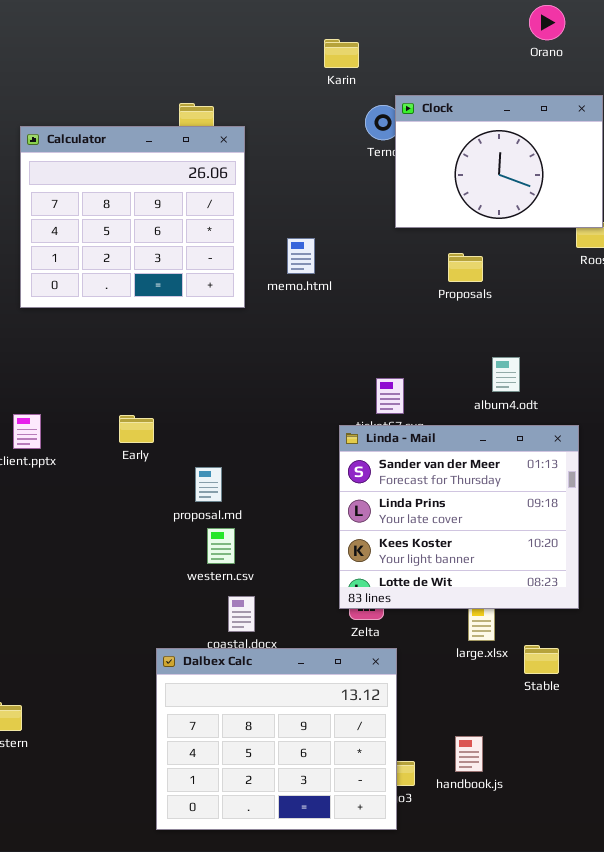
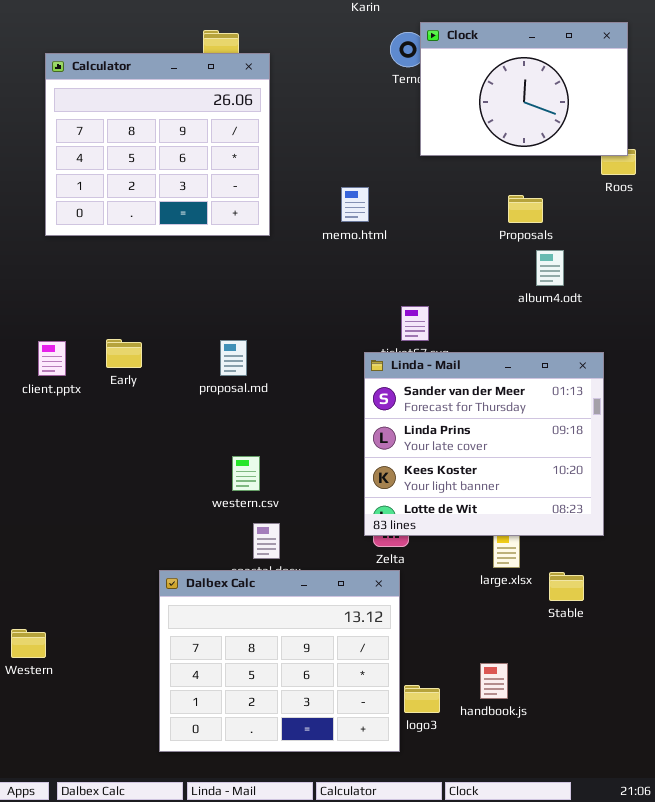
memo.html: [287,238,315,274] -> [341,187,369,222], moved
Proposals: [448,253,483,282] -> [508,195,543,223], moved
album4.odt: [492,357,520,392] -> [536,250,564,286], moved
Early: [119,415,154,443] -> [106,339,142,368], moved
proposal.md: [195,467,222,502] -> [220,340,247,376], moved
Dalbex Calc: [156,648,397,830] -> [159,570,400,752], moved

